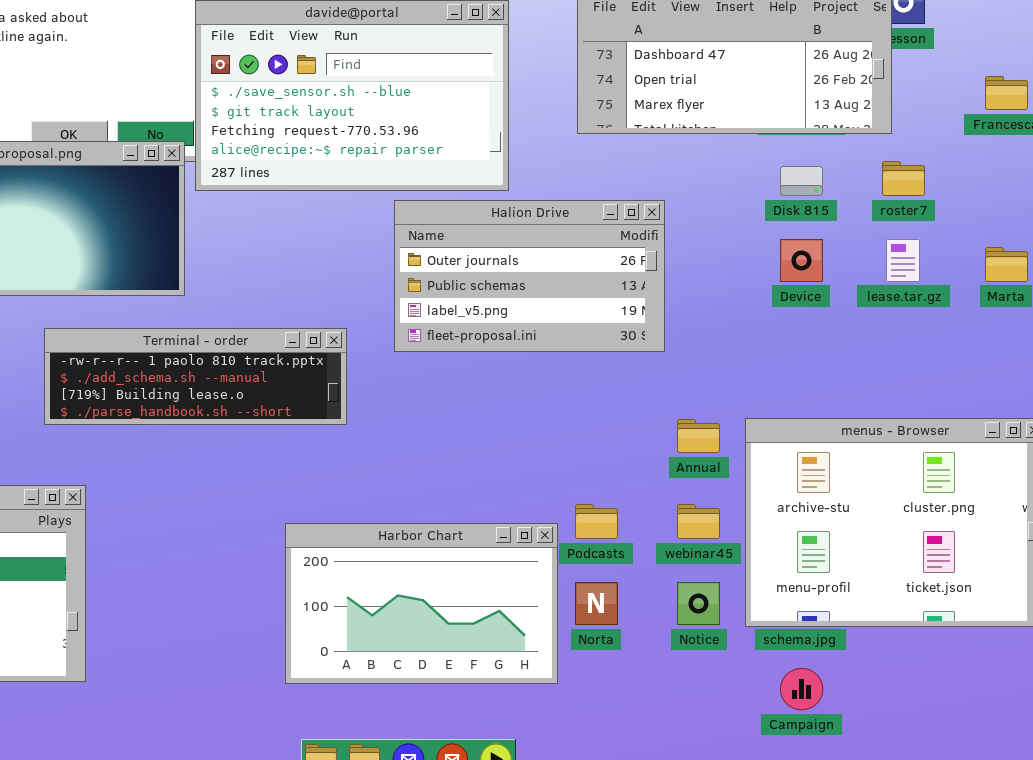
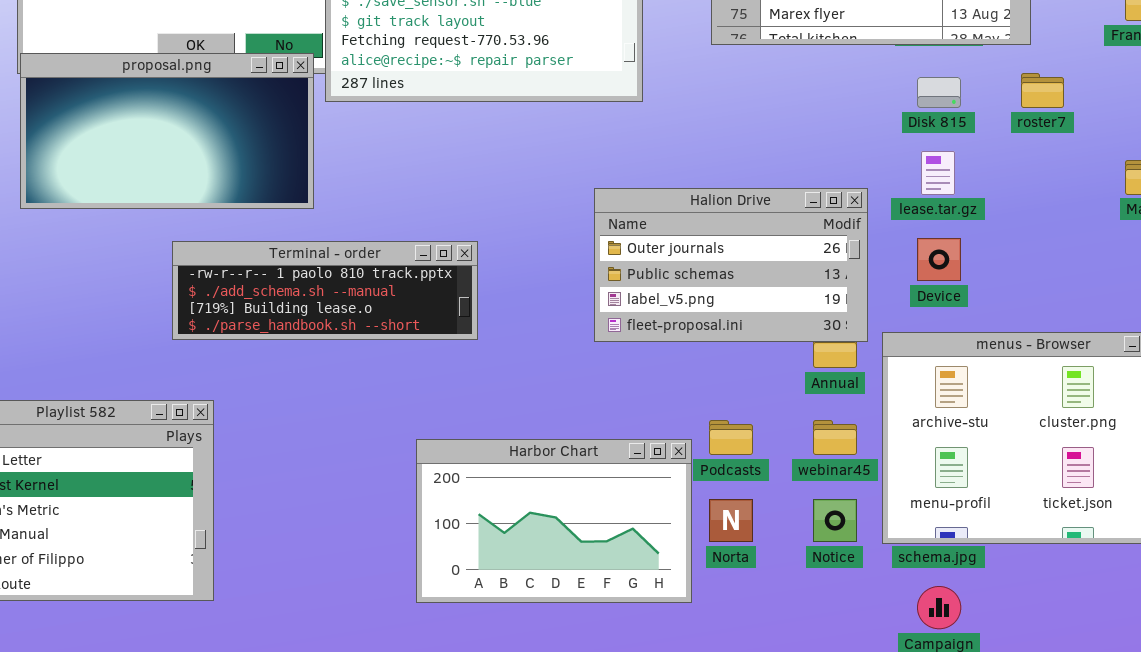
Halion Drive: [394,200,665,352] -> [594,188,868,342], moved
Device: [780,239,823,282] -> [917,238,961,281], moved
lease.tar.gz: [886,239,920,282] -> [921,151,955,195], moved

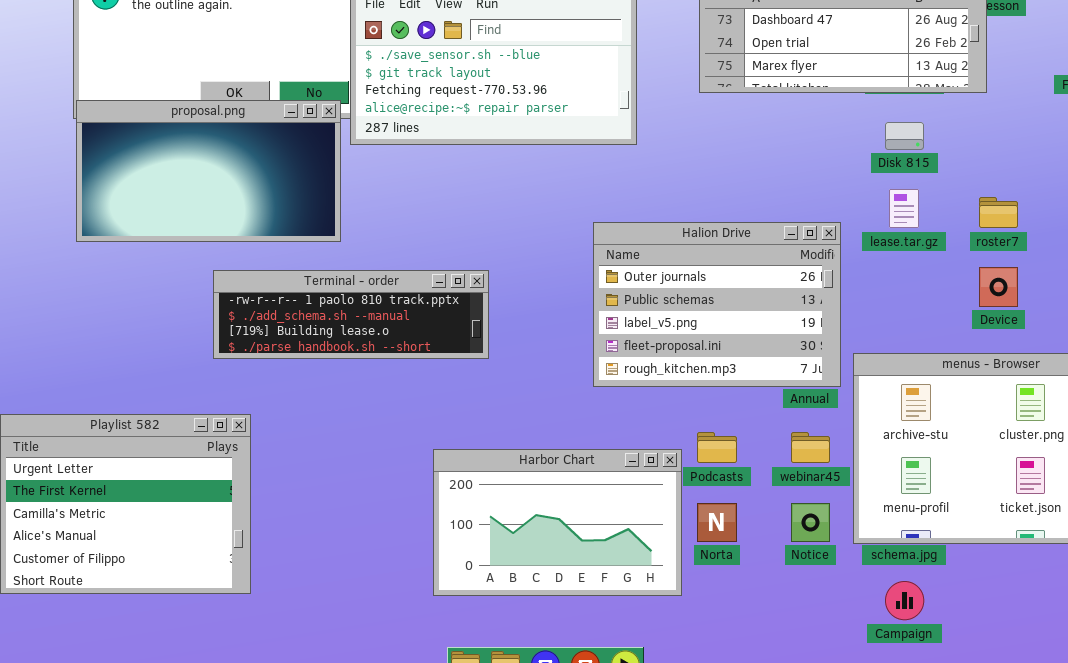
roster7: [1021,73,1064,108] -> [979,197,1018,228], moved
Halion Drive: [594,188,868,342] -> [593,222,841,387], resized
Device: [917,238,961,281] -> [979,267,1018,307], moved

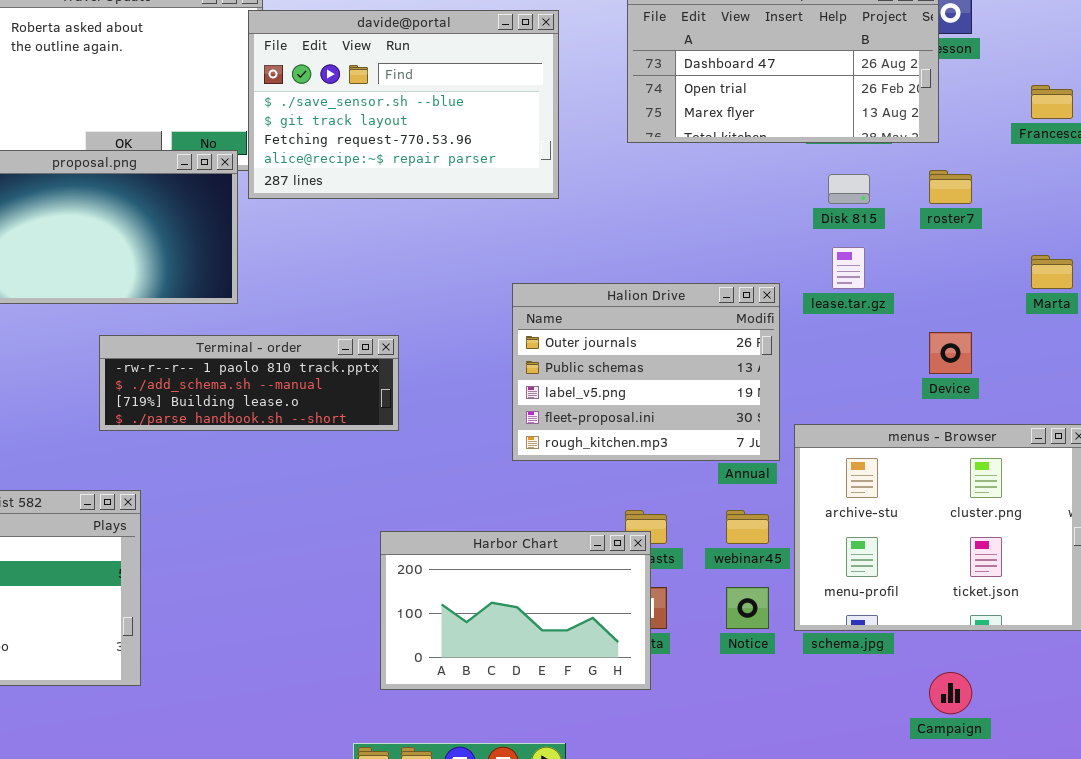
roster7: [979,197,1018,228] -> [929,170,972,204], moved
Harbor Chart: [433,449,682,596] -> [380,531,651,690], moved
Campaign: [885,581,924,620] -> [929,672,972,714], moved

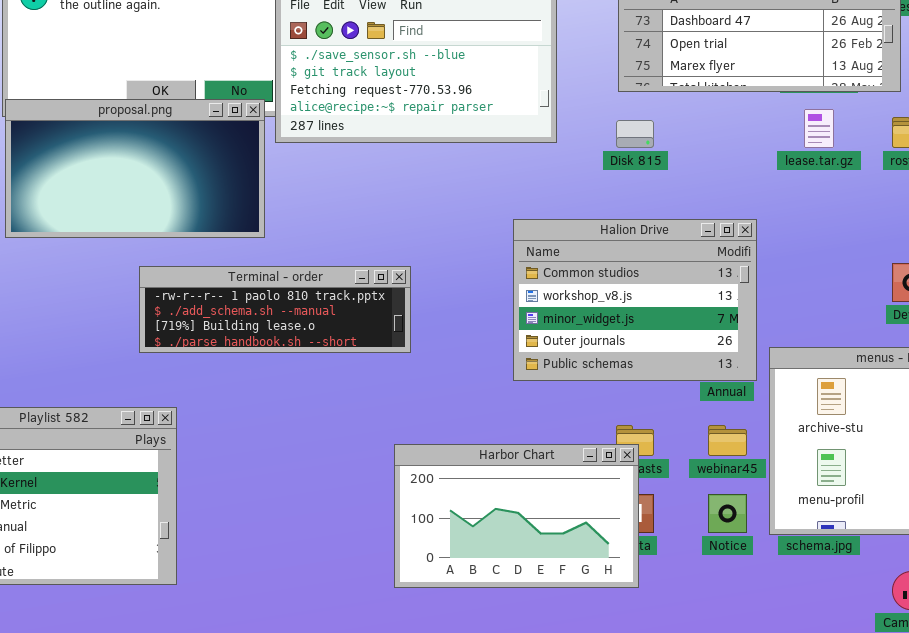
Disk 815: [828,174,870,204] -> [616,120,654,148], moved
lease.tar.gz: [832,247,865,289] -> [804,109,834,148], moved
Halion Drive: [512,283,780,461] -> [513,219,757,381], scrolled up 3 rows

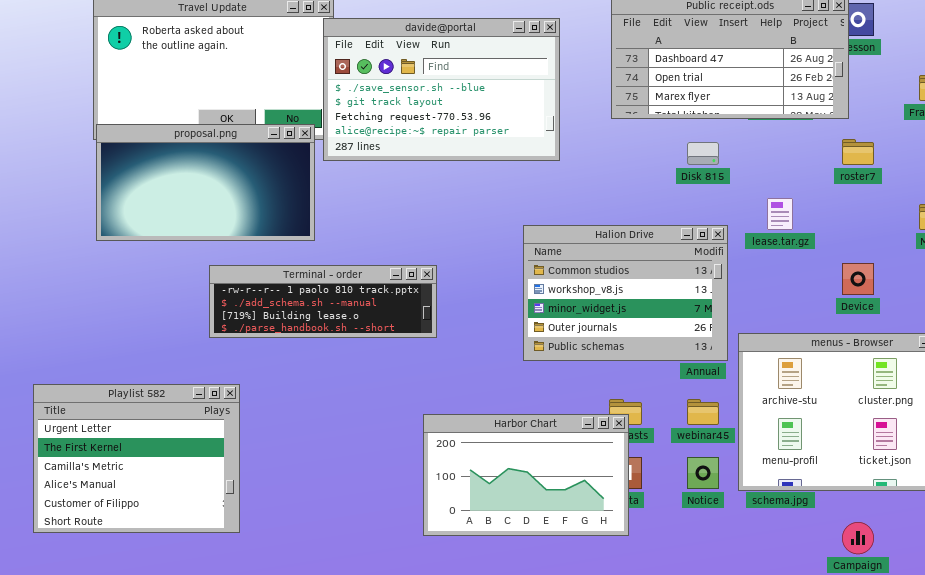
lease.tar.gz: [804,109,834,148] -> [767,198,793,230], moved
Disk 815: [616,120,654,148] -> [687,142,719,165], moved

